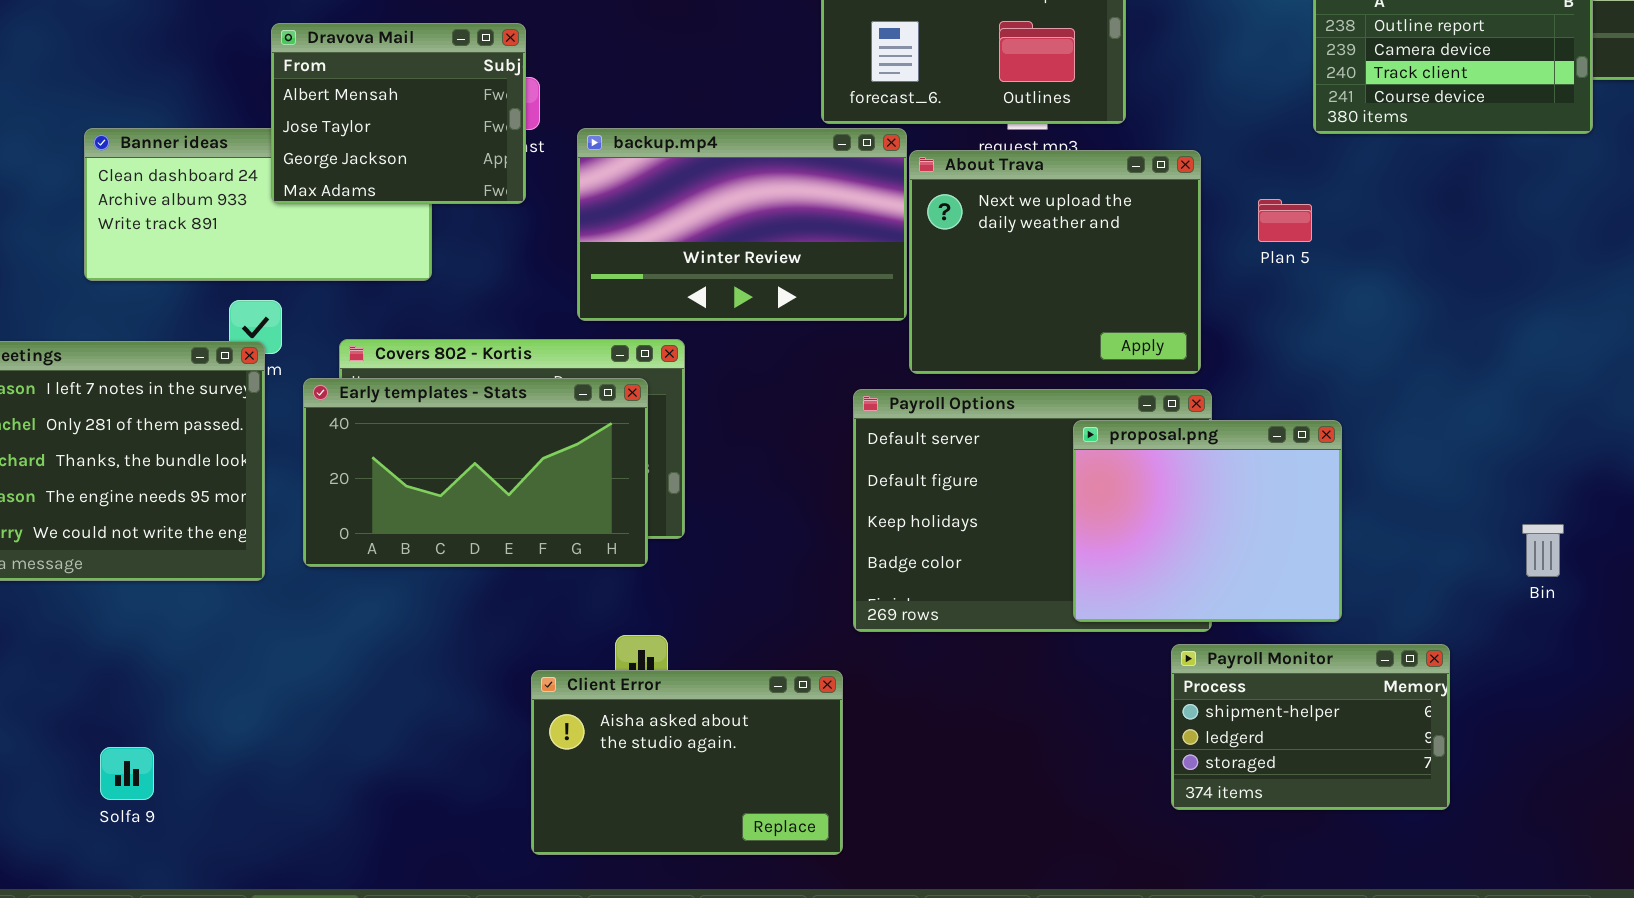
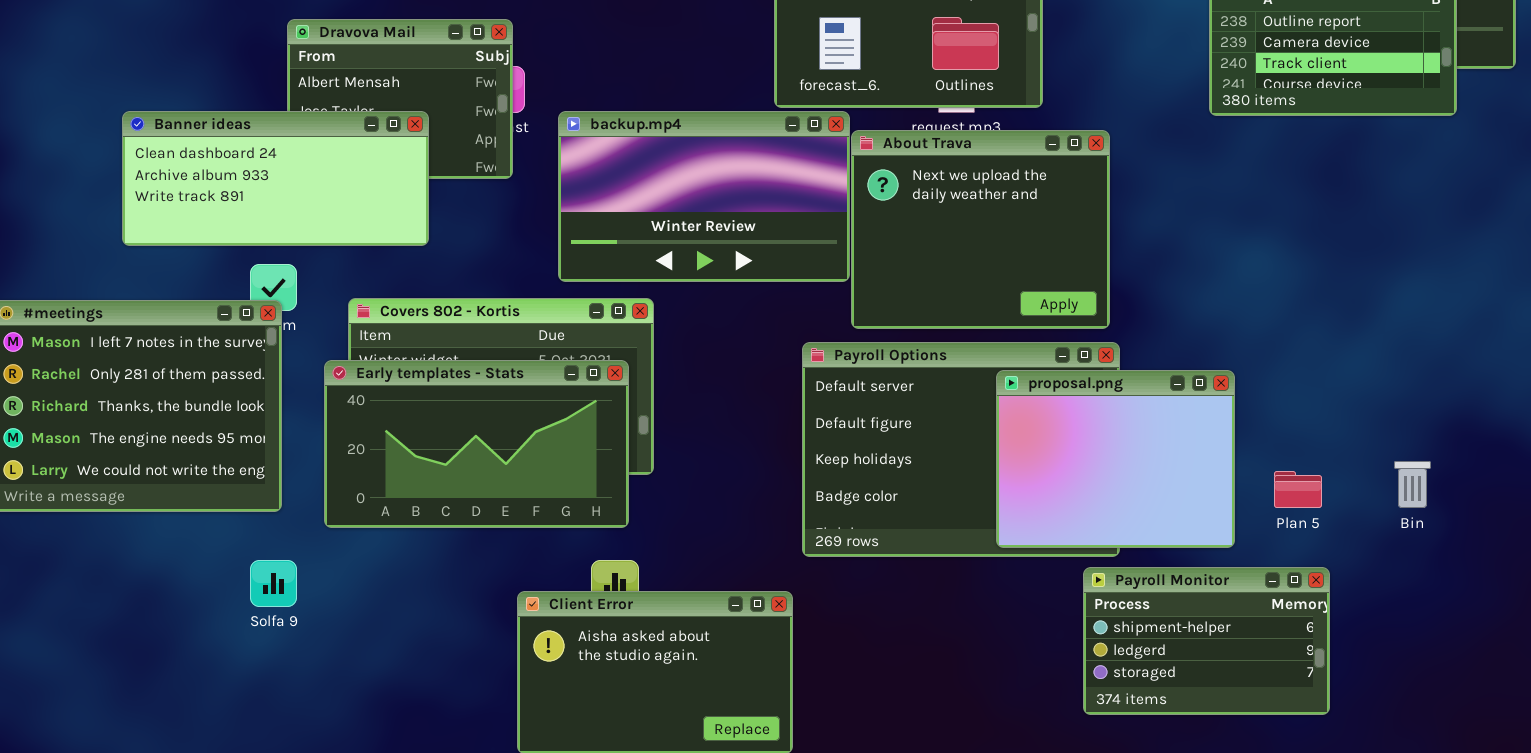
Banner ideas: [84,128,432,281] -> [122,111,429,246], raised
Plan 5: [1258,199,1312,242] -> [1274,471,1322,508], moved
Early templates - Stats: [303,378,648,567] -> [324,360,629,528], moved
Solfa 9: [100,747,154,800] -> [250,560,297,607], moved

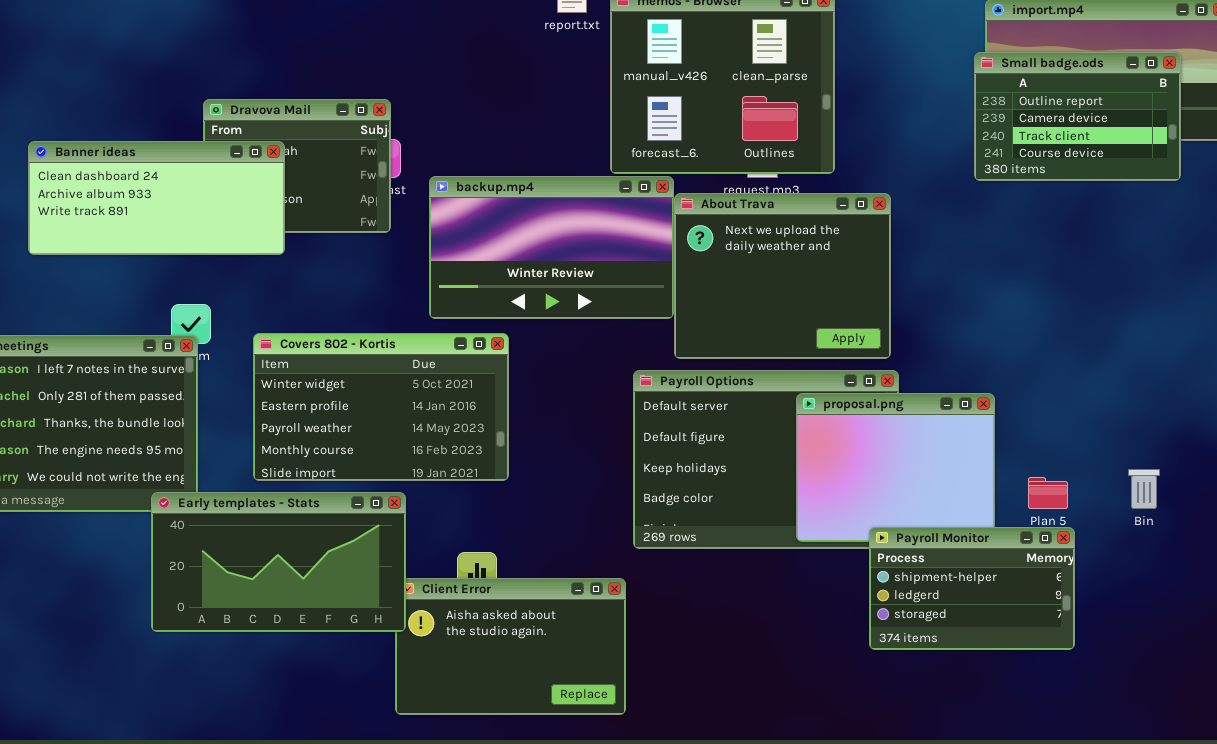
Banner ideas: [122,111,429,246] -> [28,141,285,255], moved
Early templates - Stats: [324,360,629,528] -> [151,492,406,632], moved
Payroll Monitor: [1083,567,1330,715] -> [869,527,1075,650], moved

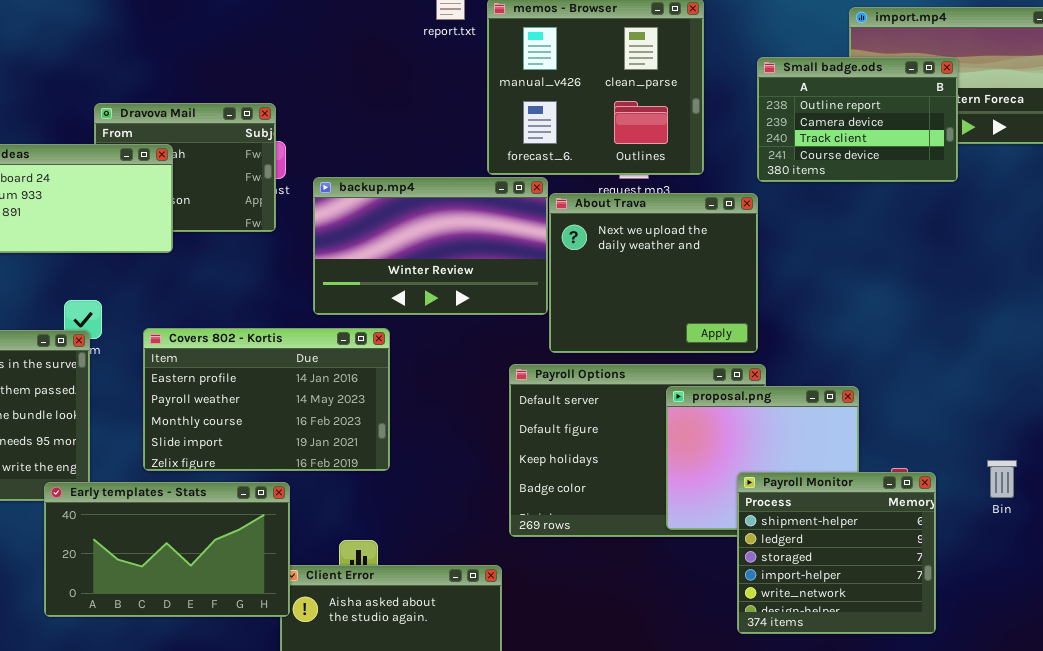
Small badge.ods: [974,52,1181,181] -> [757,57,958,182], moved
Covers 802 - Kortis: [253,333,509,481] -> [143,328,390,471], scrolled down 1 row
Payroll Monitor: [869,527,1075,650] -> [737,472,936,634], resized

